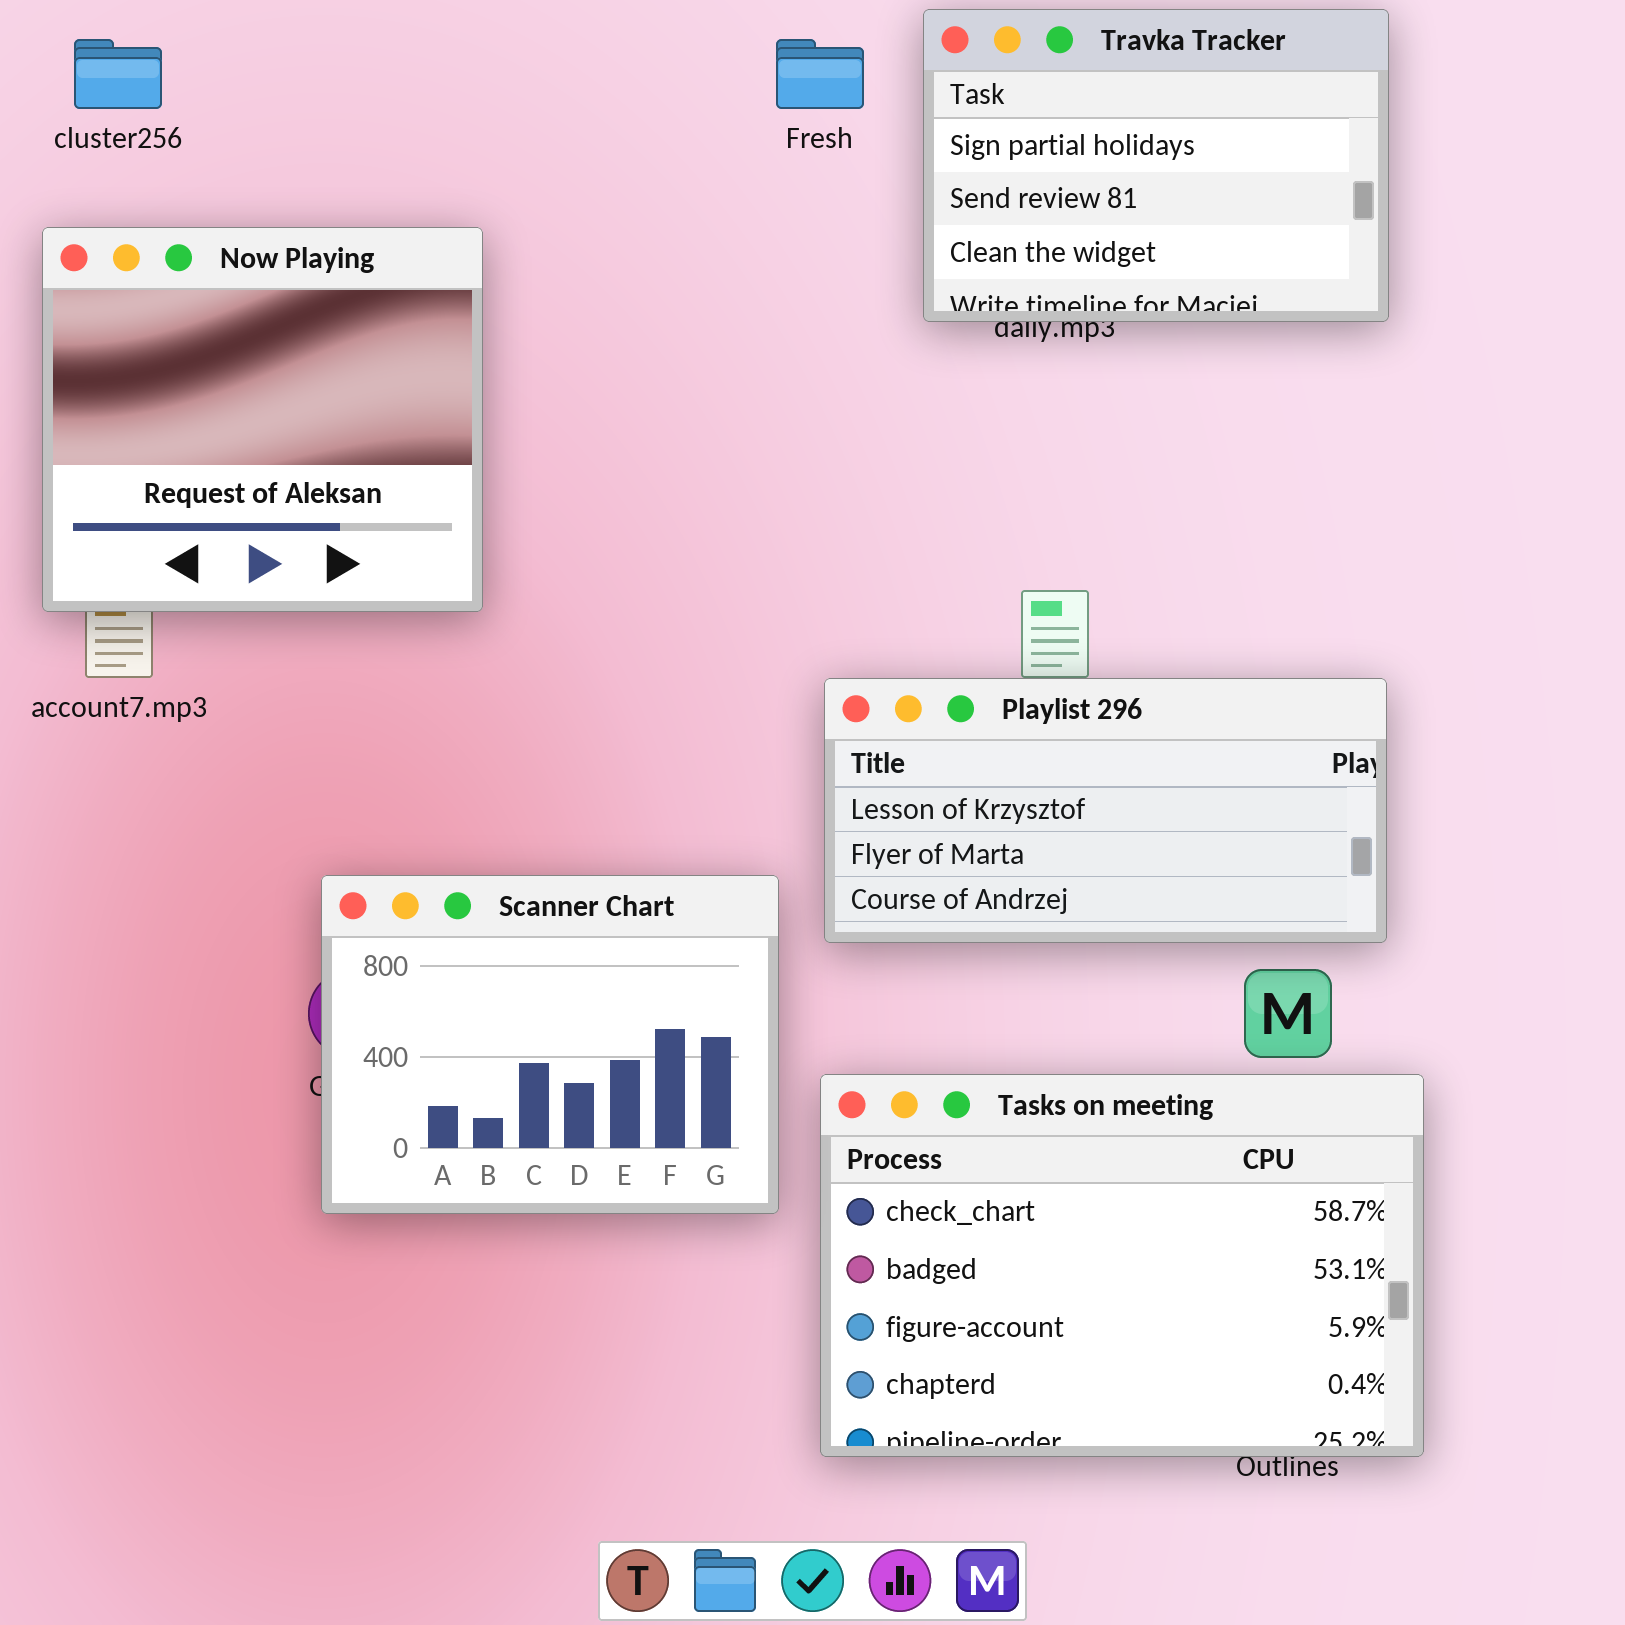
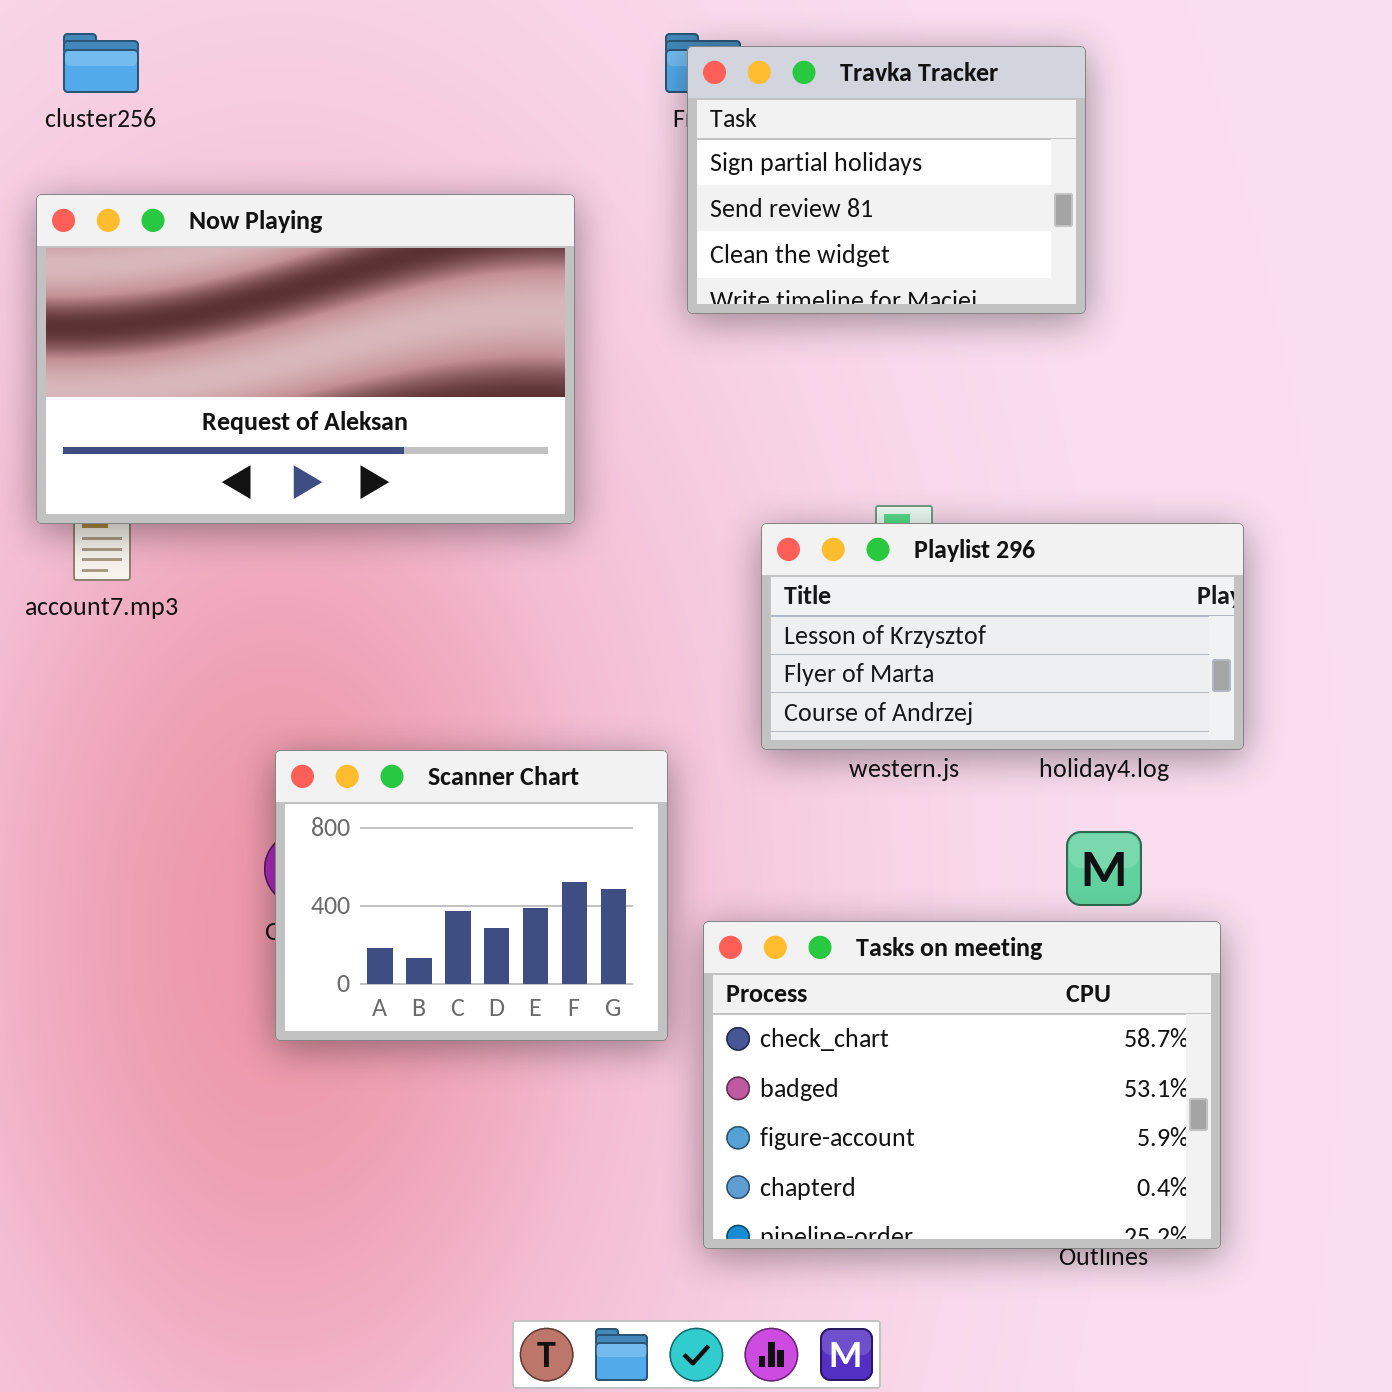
Travka Tracker: [923,9,1389,322] -> [687,46,1086,314], moved
Now Playing: [42,227,483,612] -> [36,194,575,524], resized
Playlist 296: [824,678,1387,943] -> [761,523,1244,750], moved

